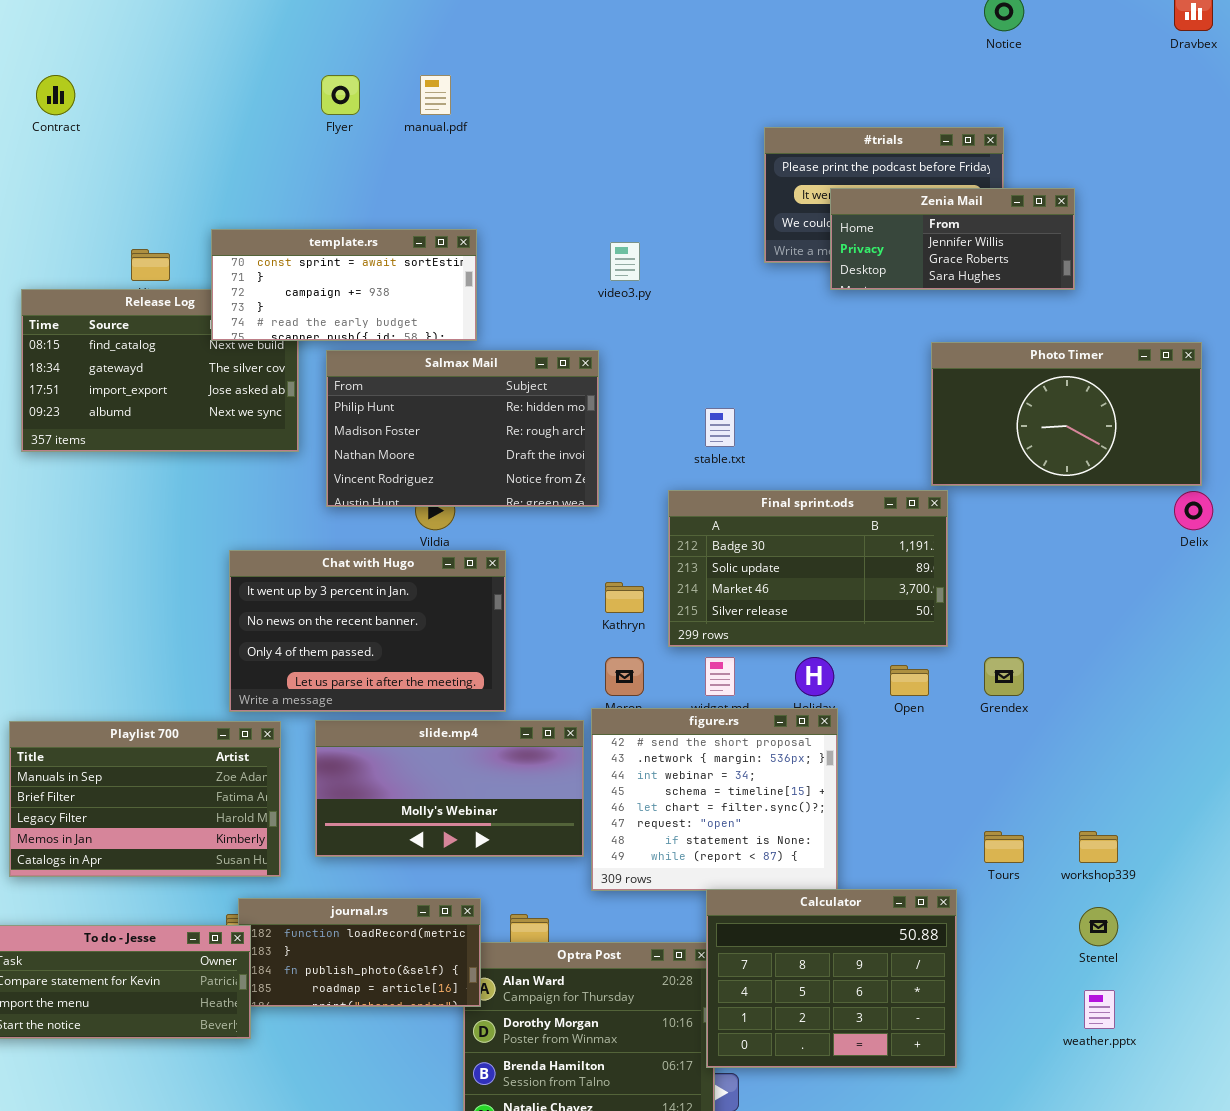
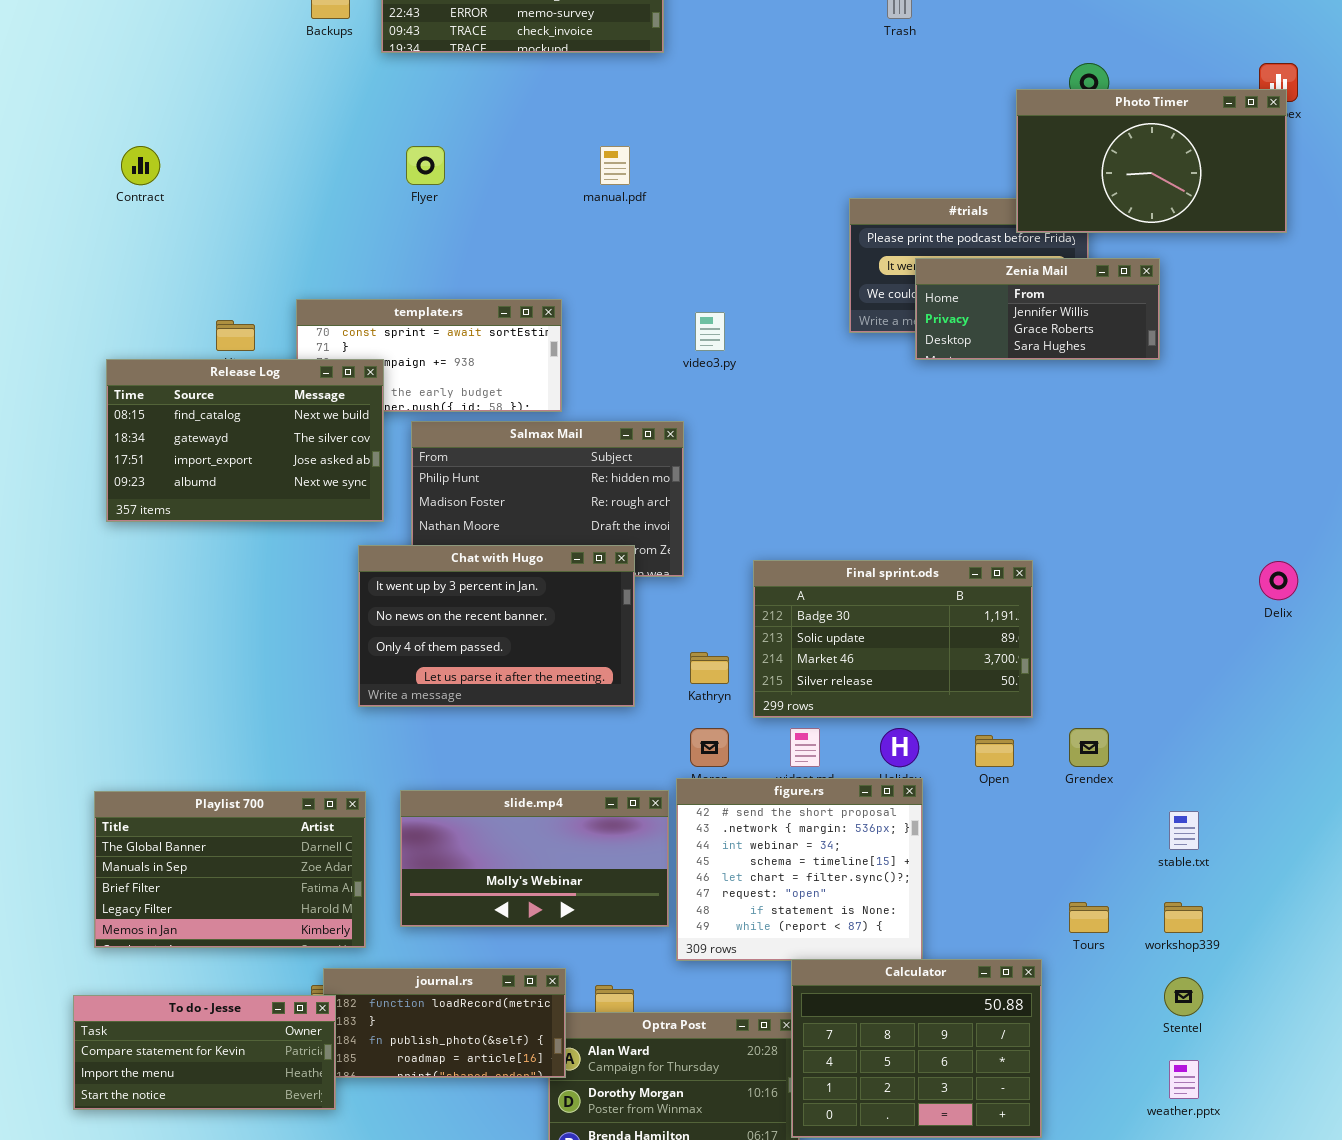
manual.pdf: [420,75,451,115] -> [600,146,630,185], moved
Release Log: [21,289,299,452] -> [106,359,384,522], raised
Photo Timer: [931,342,1202,486] -> [1016,89,1287,233], moved
stable.txt: [705,408,735,447] -> [1169,811,1199,850], moved
Chat with Hugo: [229,550,506,712] -> [358,545,635,707], moved
Playlist 700: [9,721,281,877] -> [94,791,366,948], scrolled up 1 row

